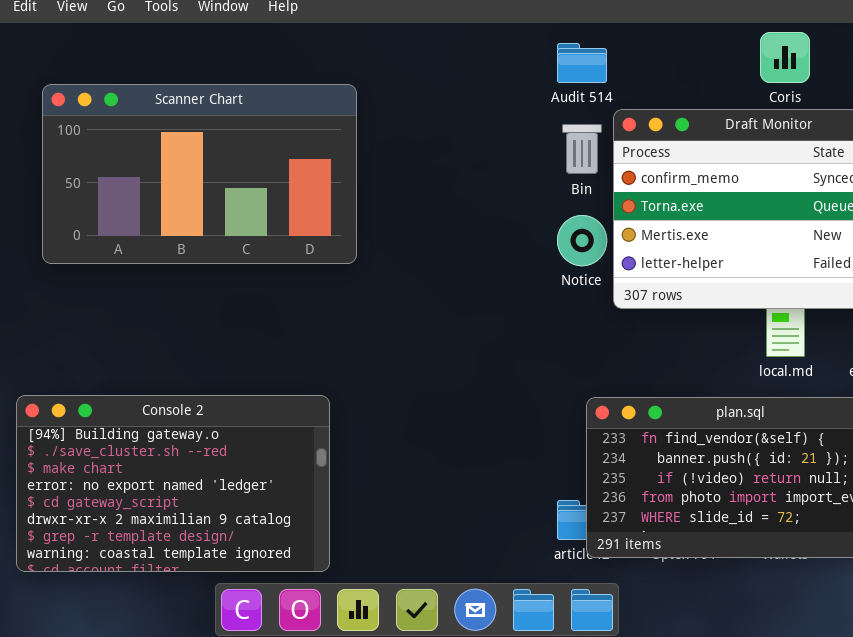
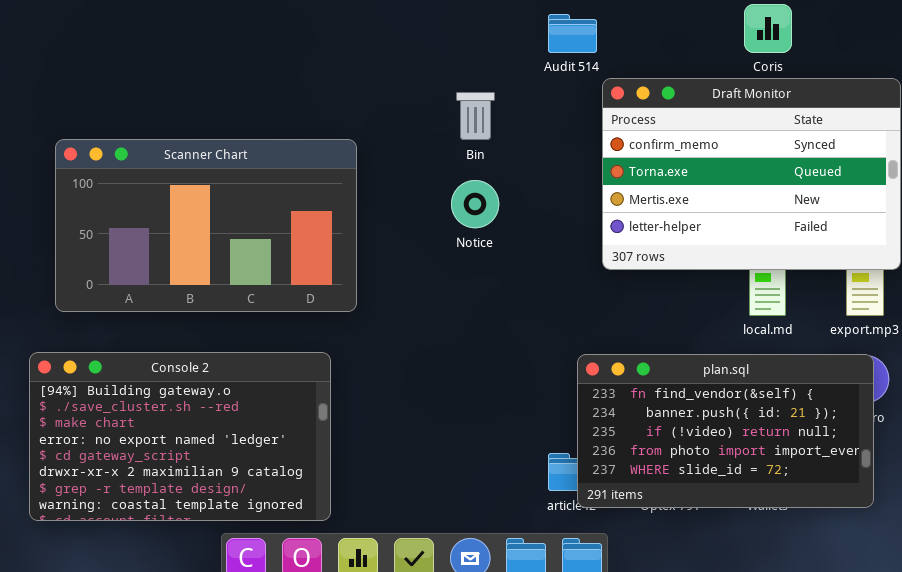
Scanner Chart: [42,84,357,264] -> [55,139,357,312], moved
Bin: [562,124,602,174] -> [456,92,495,140], moved
Notice: [557,215,607,266] -> [451,180,499,228], moved

